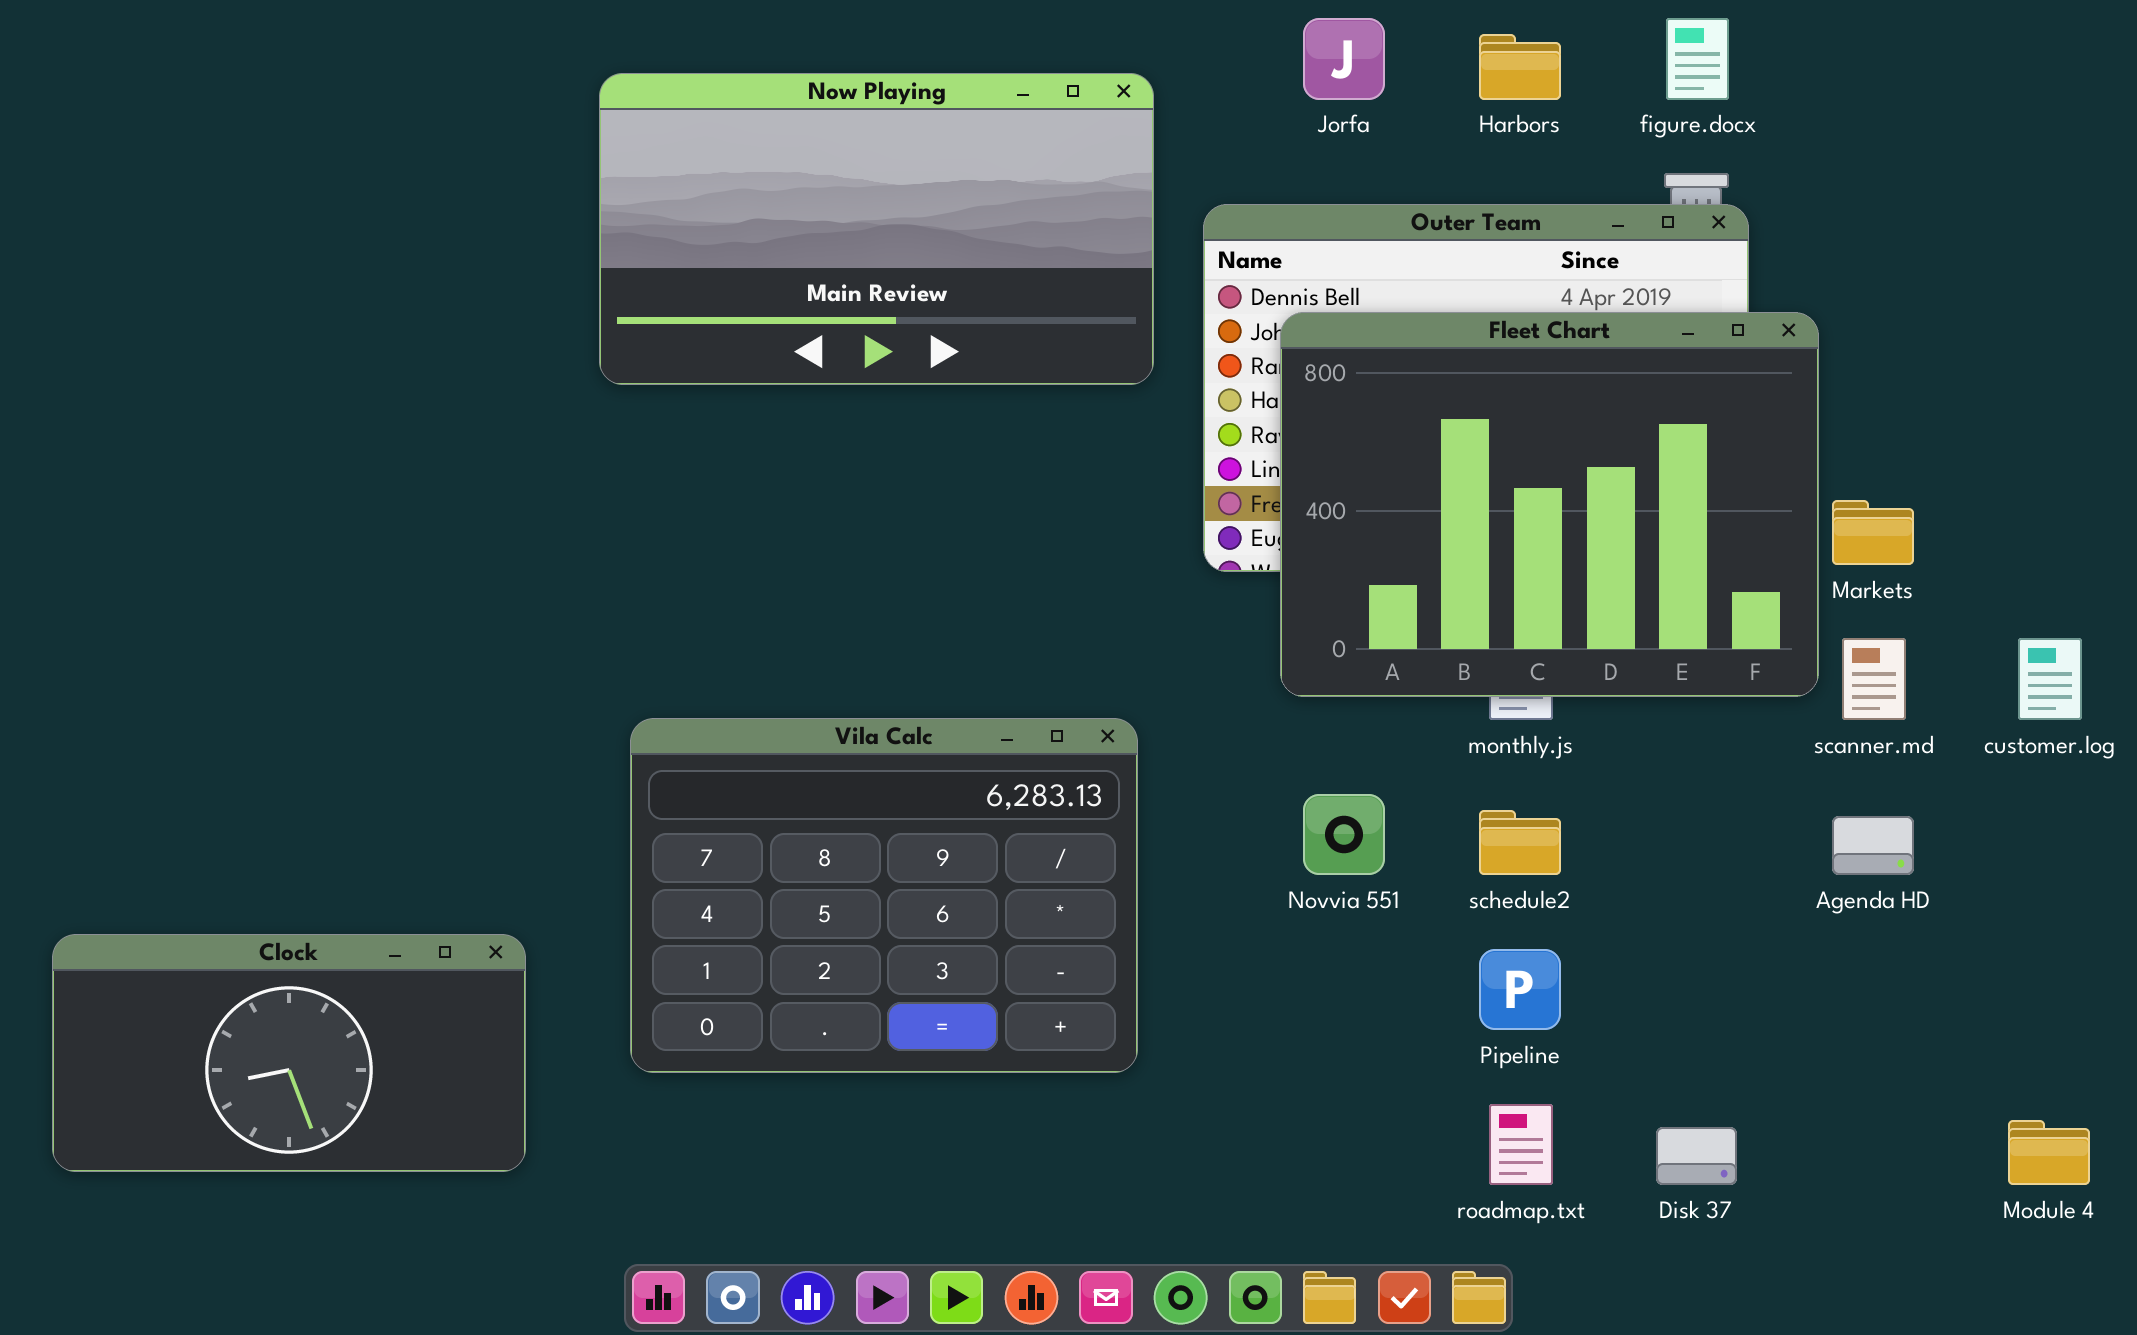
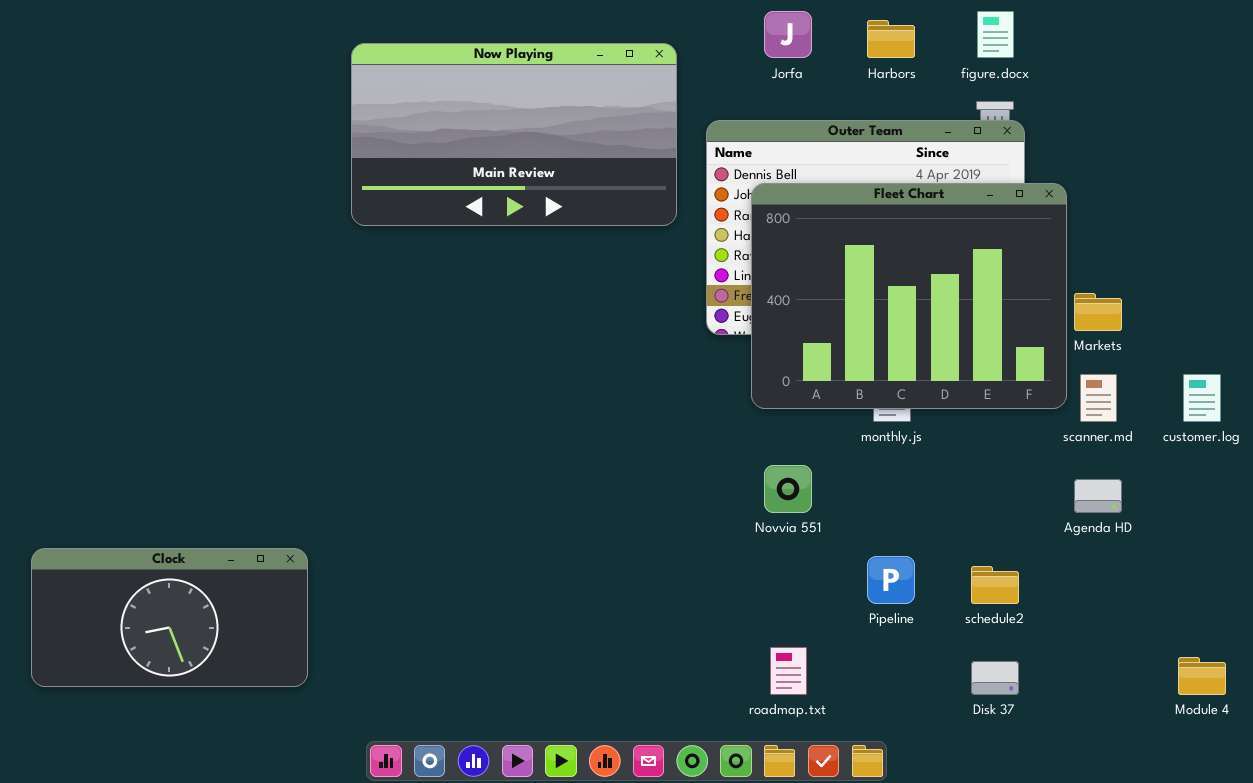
Vila Calc: [630,718,1138,1073] -> none, closed
schedule2: [1479,810,1561,875] -> [971,566,1019,604], moved
roadmap.txt: [1489,1104,1553,1185] -> [770,647,807,695], moved

